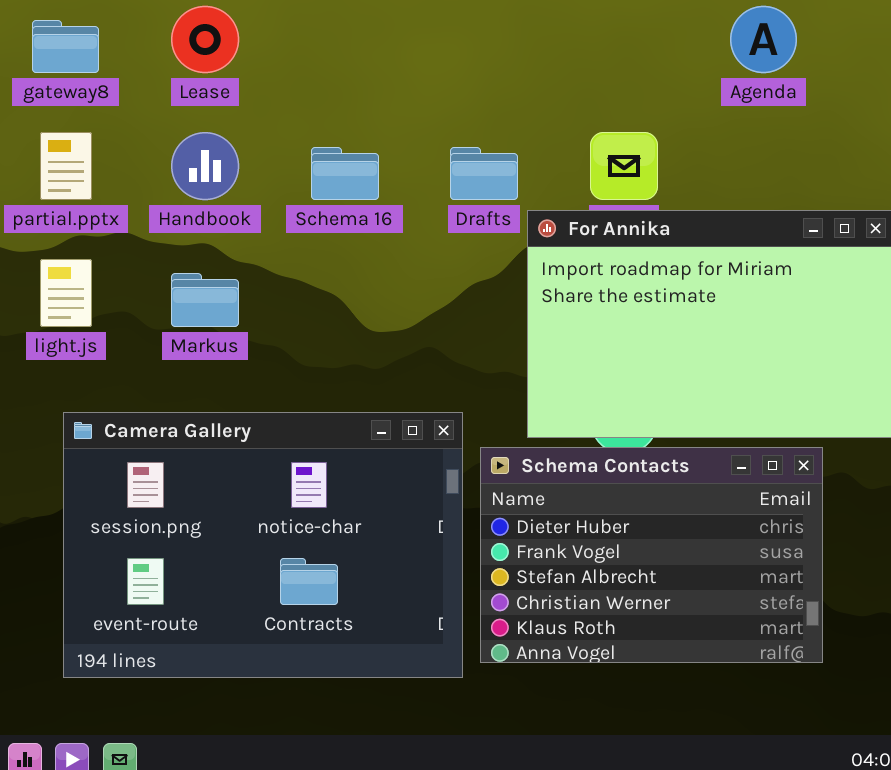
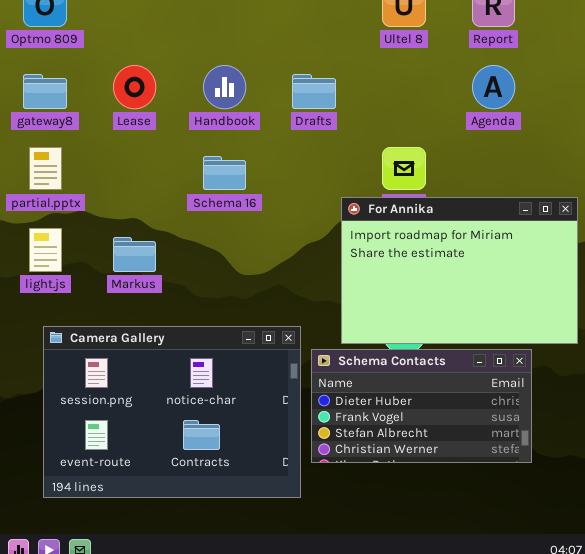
Handbook: [171,132,239,200] -> [203,65,246,109], moved
Drafts: [450,147,518,200] -> [292,74,336,109], moved
Schema Contacts: [480,447,823,663] -> [311,349,532,463], resized

